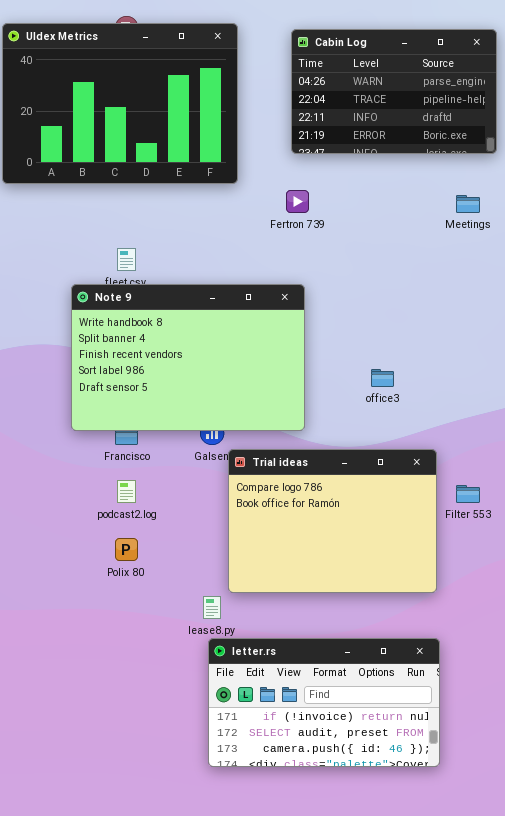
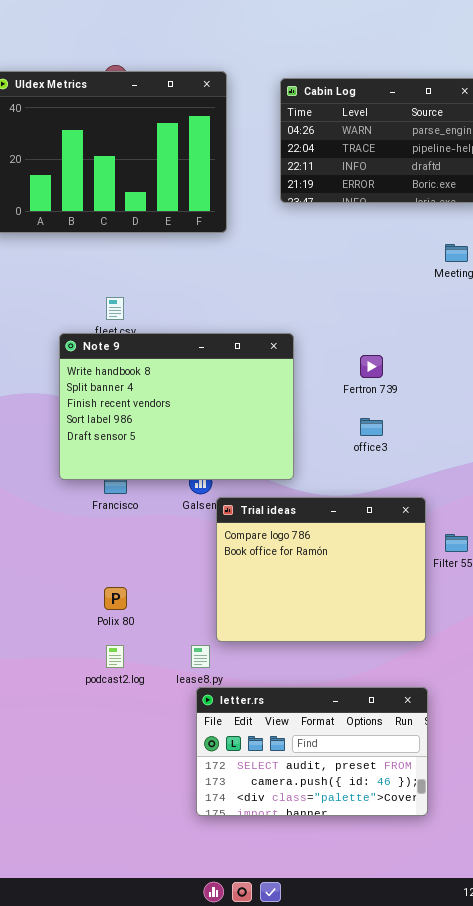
Fertron 739: [286,190,309,213] -> [360,355,383,378], moved
podcast2.log: [117,480,136,503] -> [106,645,124,668], moved
letter.rs: [208,638,440,767] -> [196,687,428,816], scrolled down 1 row

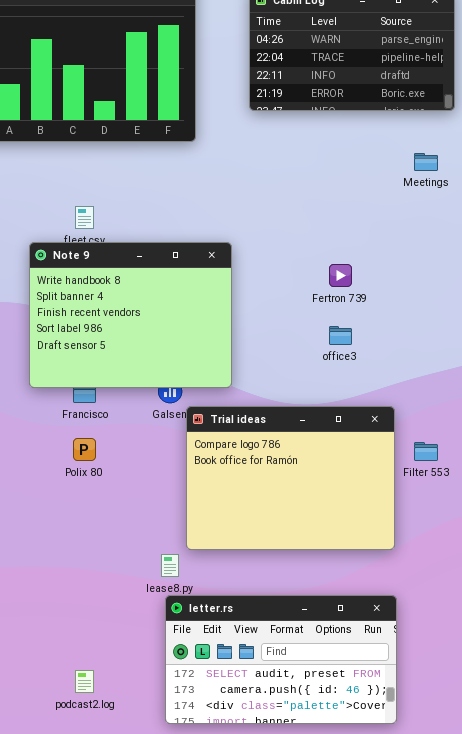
Note 9: [59,333,294,480] -> [29,242,232,388], resized
Polix 80: [104,587,127,610] -> [73,438,96,461], moved
podcast2.log: [106,645,124,668] -> [75,670,94,693], moved

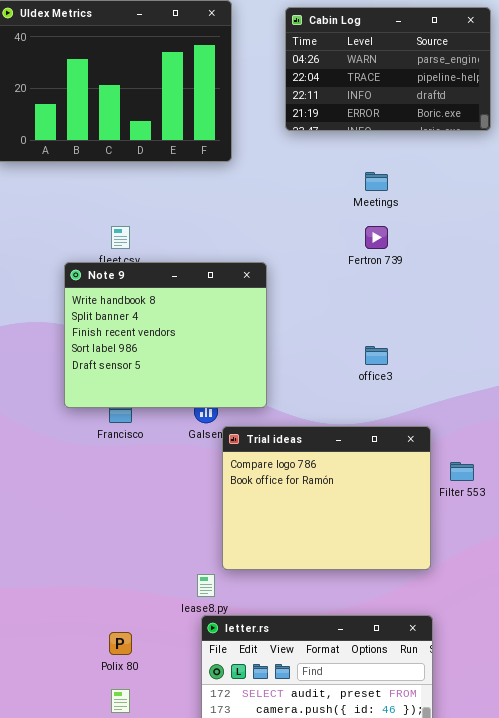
Meetings: [414,153,438,171] -> [365,172,388,191], moved
Fertron 739: [329,264,352,287] -> [365,226,388,249], moved
Polix 80: [73,438,96,461] -> [109,632,132,655], moved

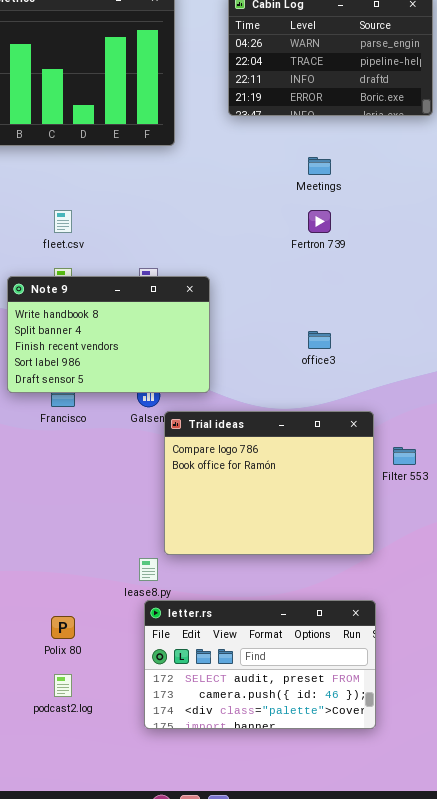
Note 9: [64,262,267,408] -> [7,276,210,393], resized

